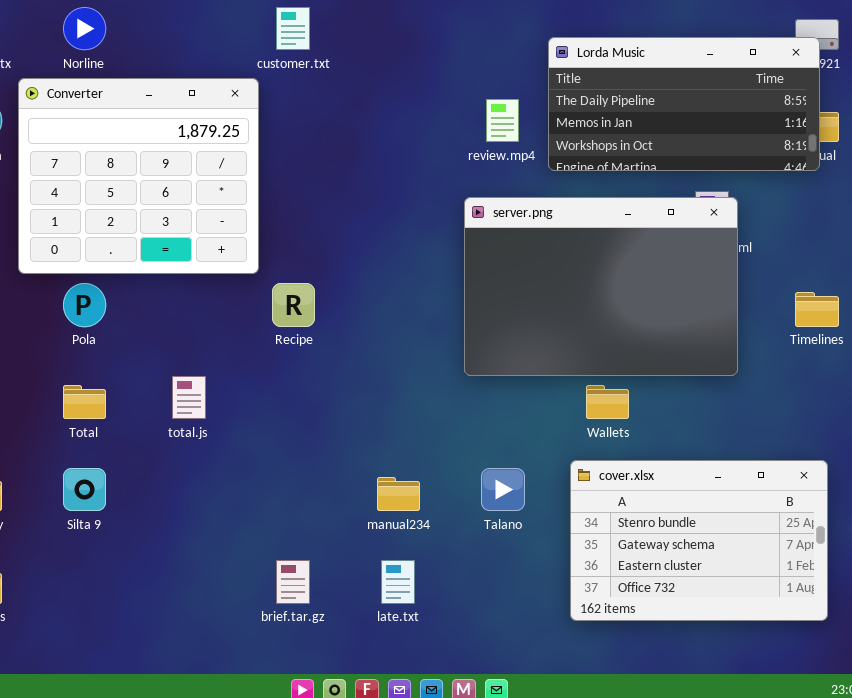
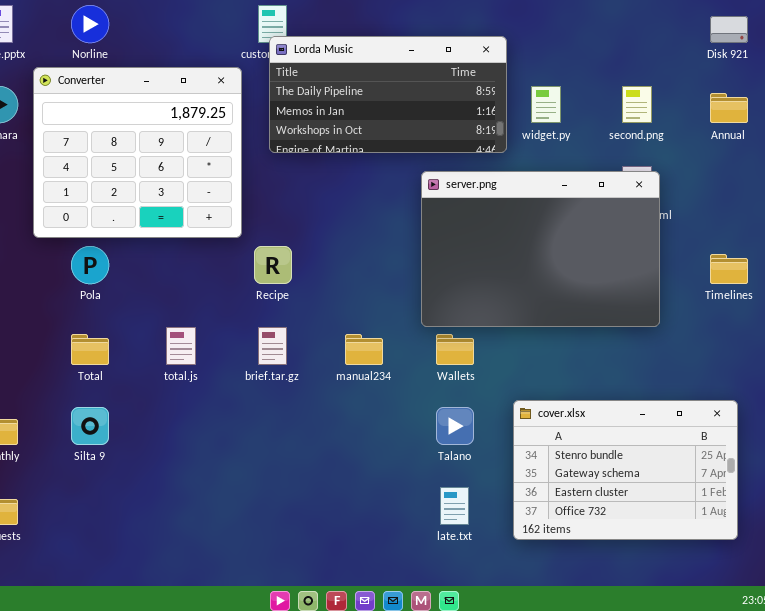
Lorda Music: [548,37,820,171] -> [269,36,507,153], moved
Wallets: [586,385,629,419] -> [436,334,474,365], moved
manual234: [377,477,420,511] -> [345,334,383,365], moved
brief.tar.gz: [276,560,310,604] -> [258,327,287,365], moved
late.txt: [381,560,415,604] -> [440,487,469,525], moved

